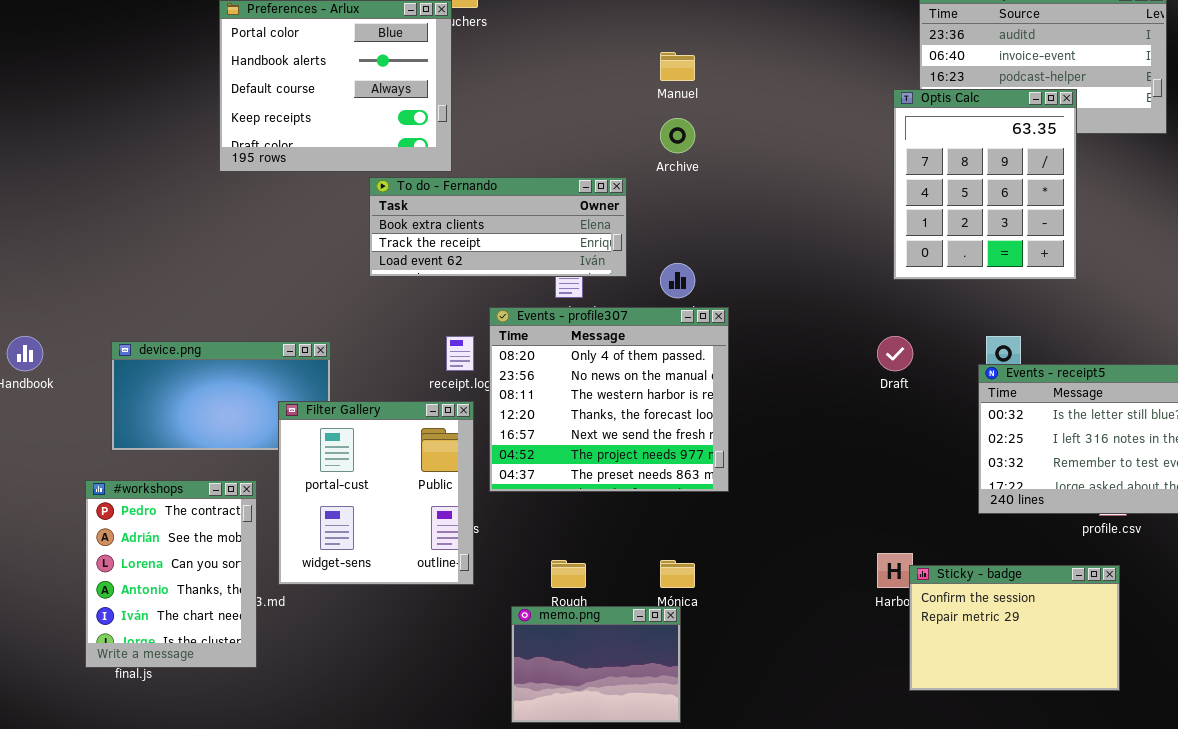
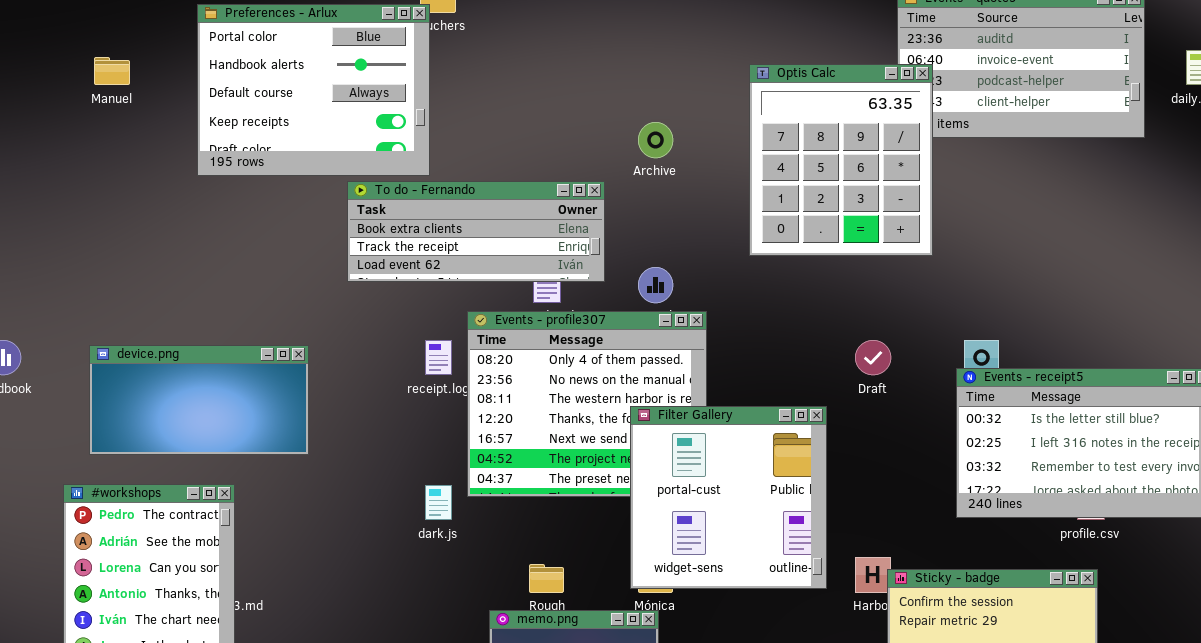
Manuel: [660,52,695,81] -> [94,57,130,85], moved
Optis Calc: [893,89,1077,280] -> [749,64,933,256], moved
Filter Gallery: [278,401,474,585] -> [630,406,827,589], moved

